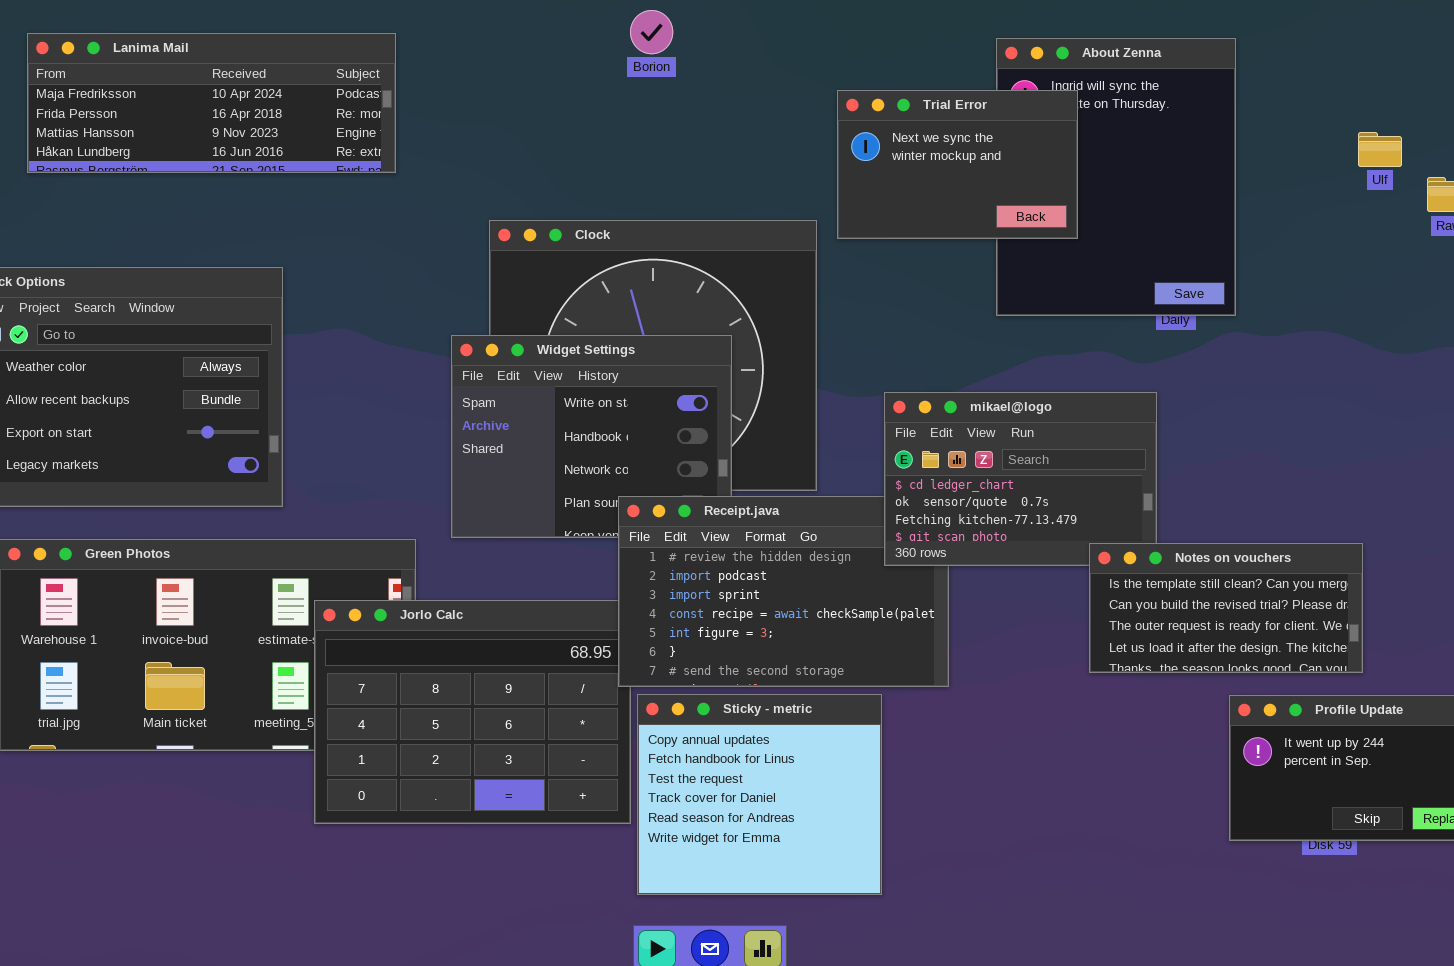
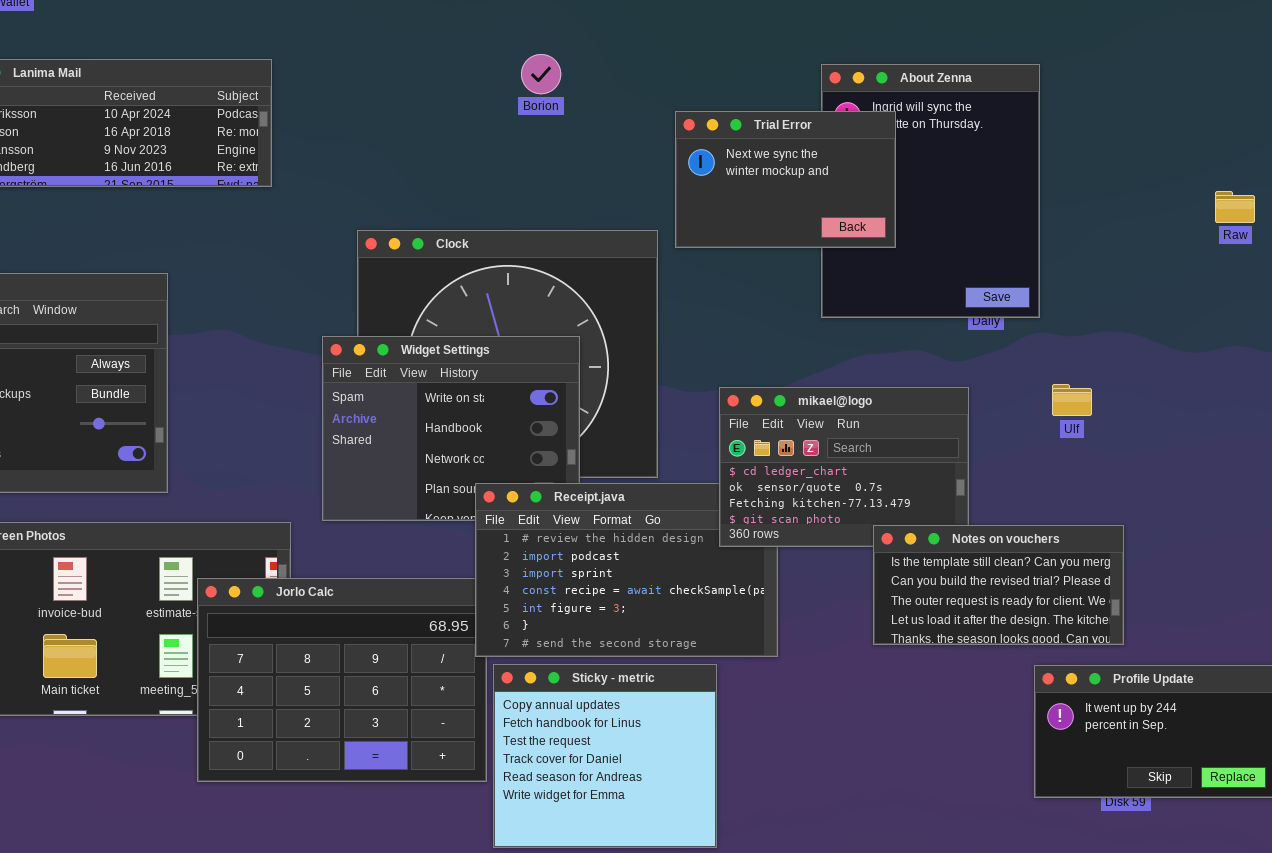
Borion: [630,10,673,54] -> [521,54,561,94], moved
Ulf: [1358,132,1402,167] -> [1052,384,1092,416], moved
Notes on vouchers: [1089,543,1363,673] -> [873,525,1124,645], moved

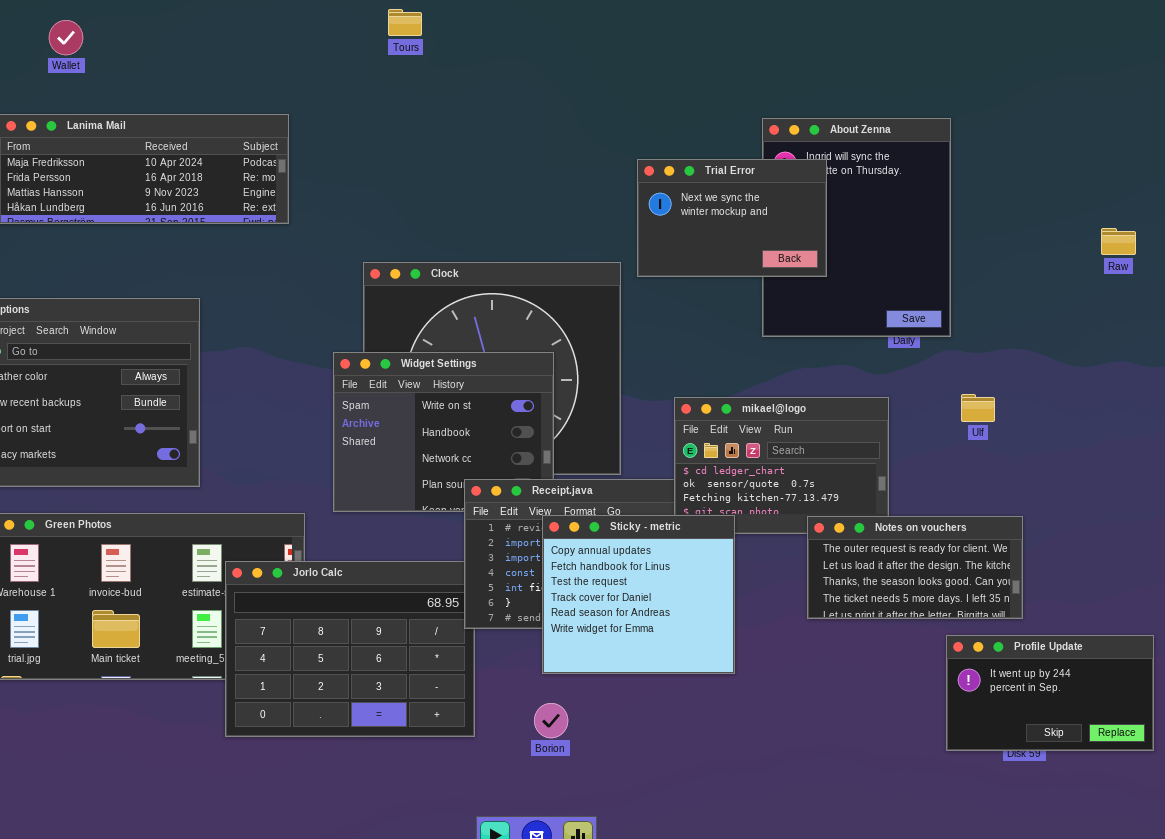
Borion: [521,54,561,94] -> [534,703,568,738], moved
Notes on vouchers: [873,525,1124,645] -> [807,516,1023,619], scrolled down 2 rows
Sticky - metric: [493,664,717,848] -> [542,515,735,674], moved

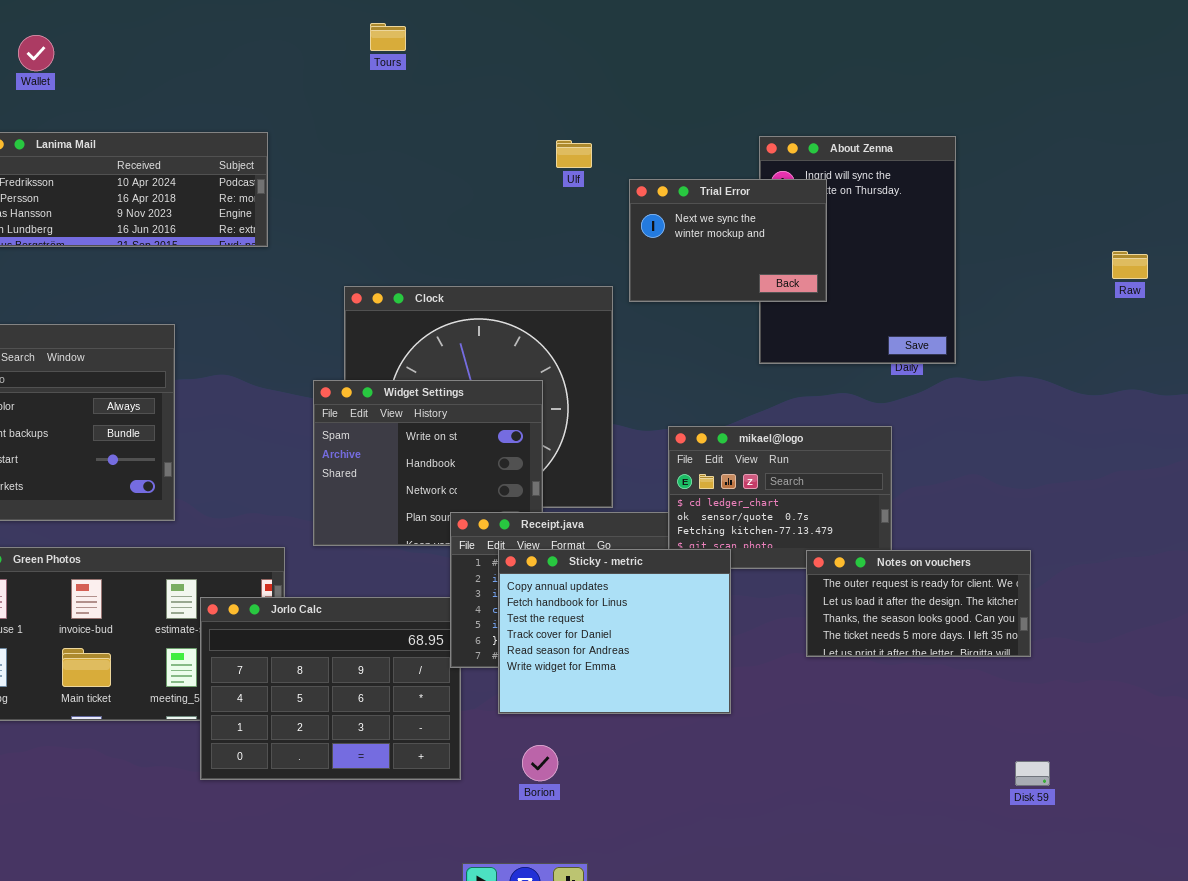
Ulf: [961,394,995,422] -> [556,140,592,168], moved
Sticky - metric: [542,515,735,674] -> [498,549,731,714], resized
Profile Update: [946,635,1154,751] -> none, closed

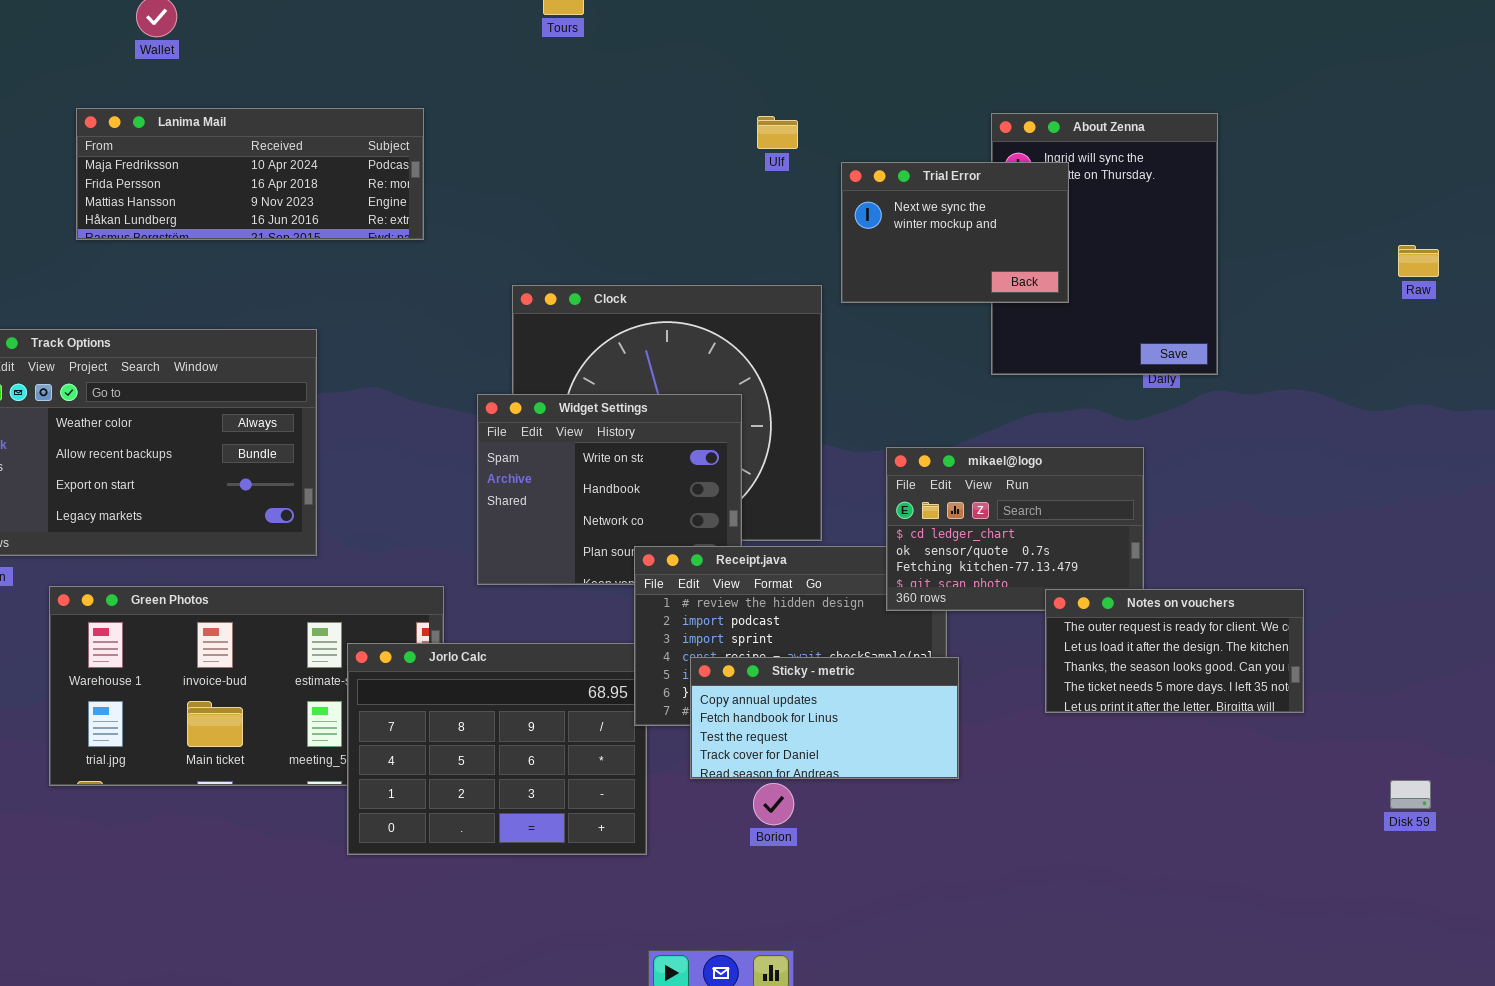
Sticky - metric: [498,549,731,714] -> [690,657,959,779], resized
Borion: [522,745,558,781] -> [753,783,794,825], moved
Disk 59: [1015,761,1050,786] -> [1390,780,1431,809], moved

